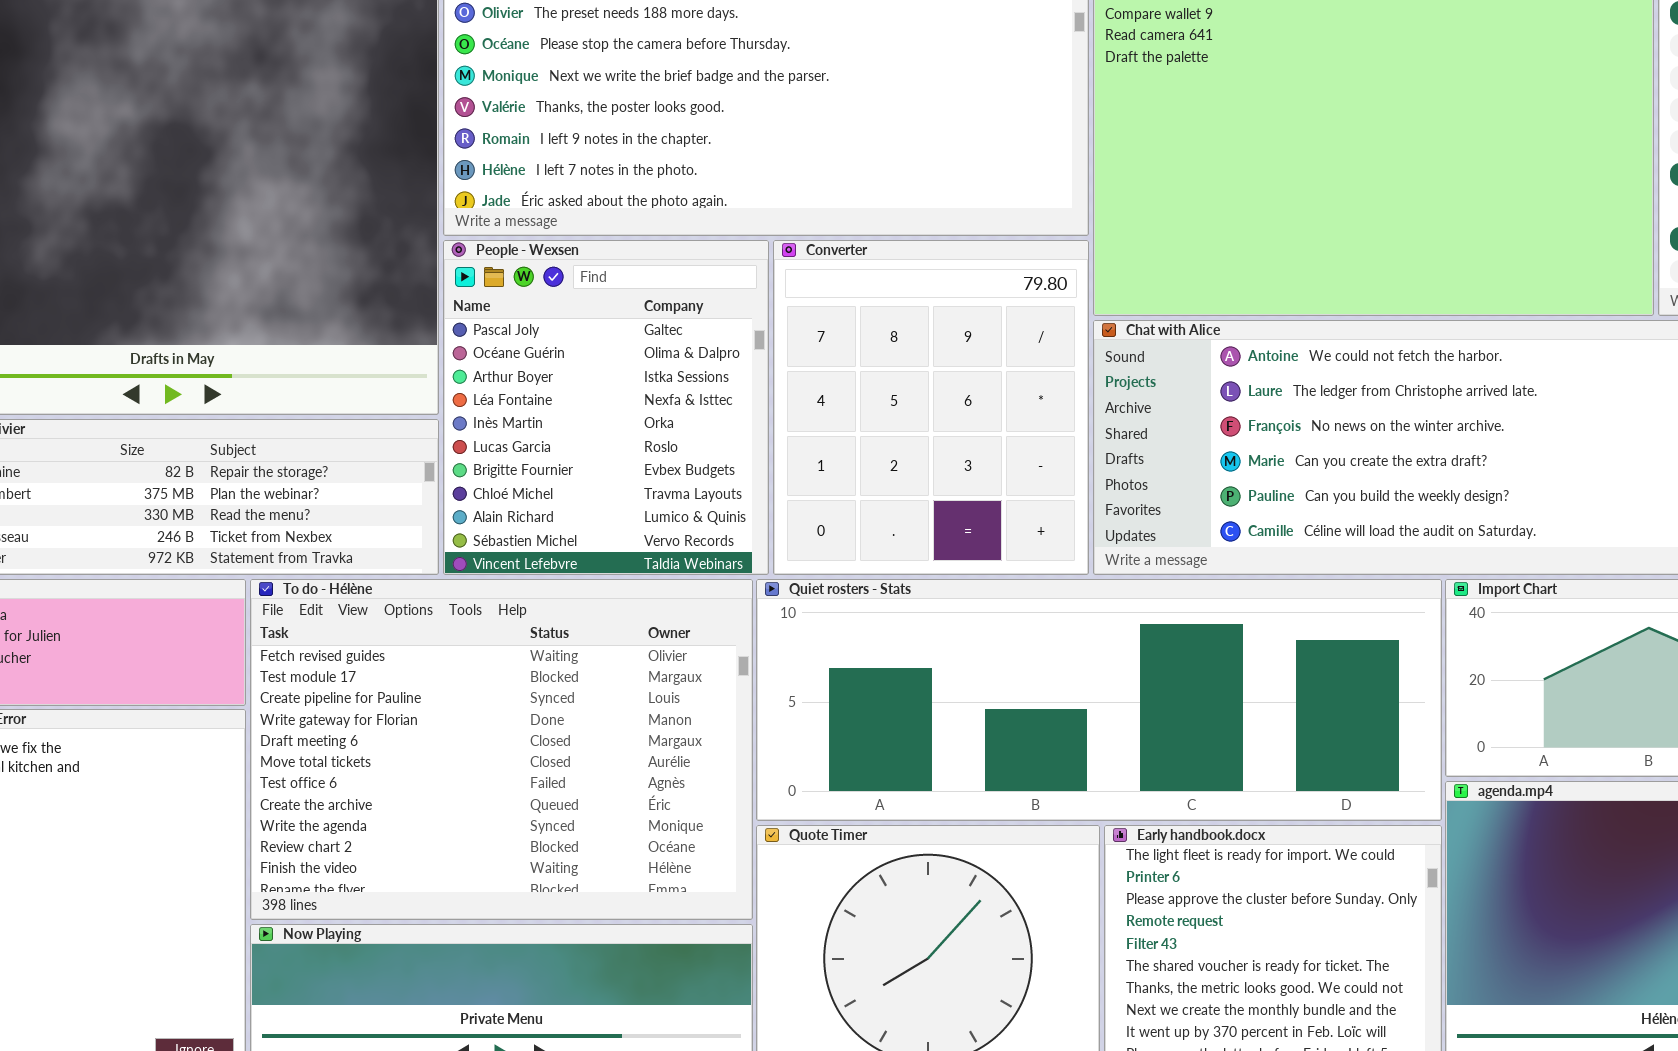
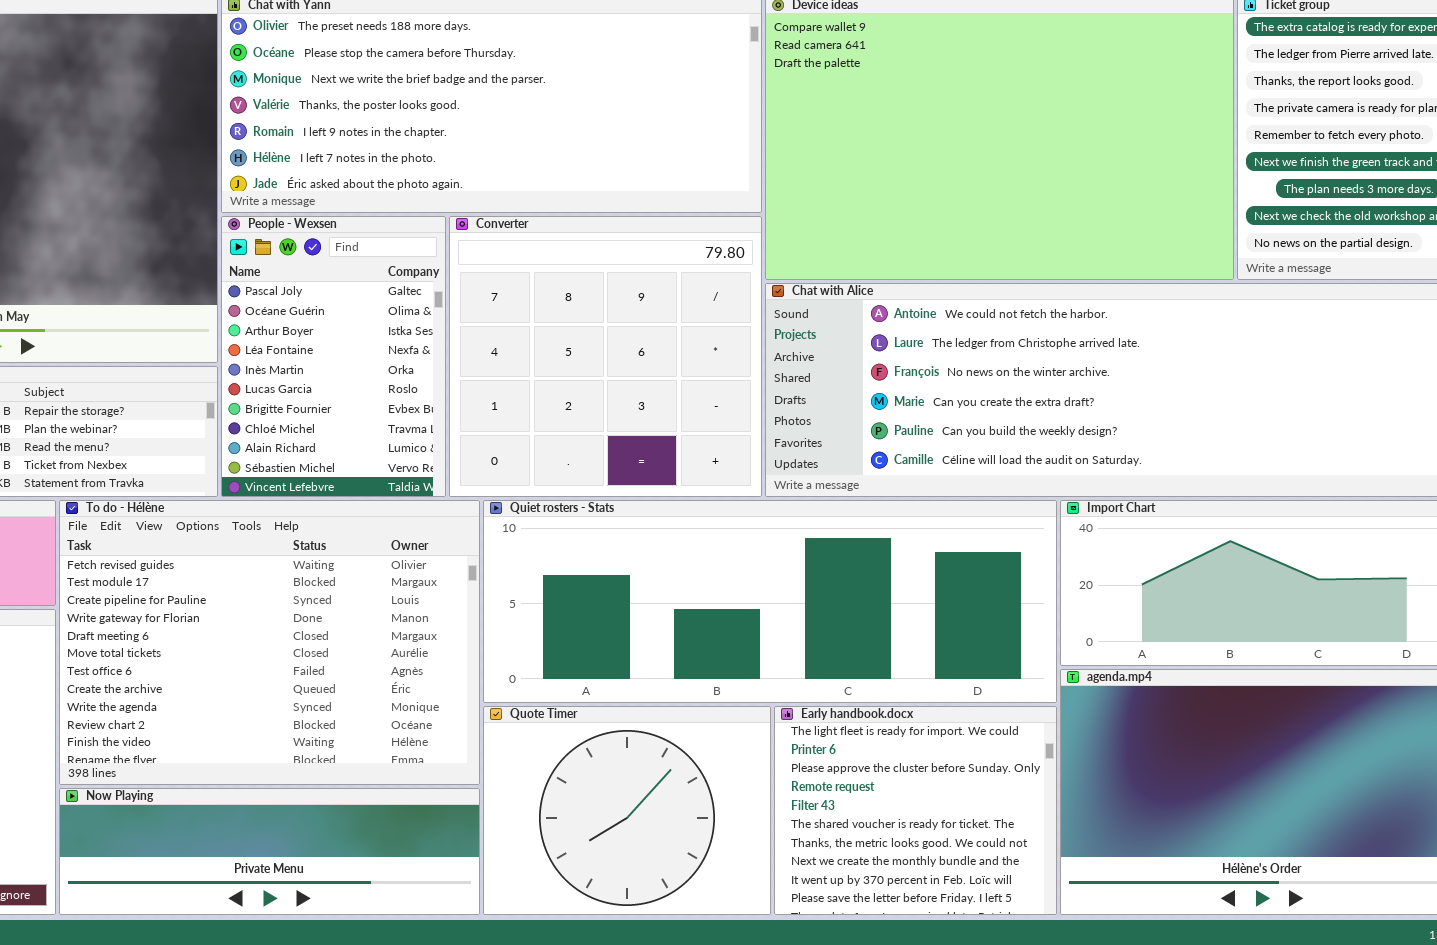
People - Wexsen: [443,240,769,575] -> [221,216,446,497], resized
Converter: [773,240,1089,575] -> [449,216,762,497], resized

